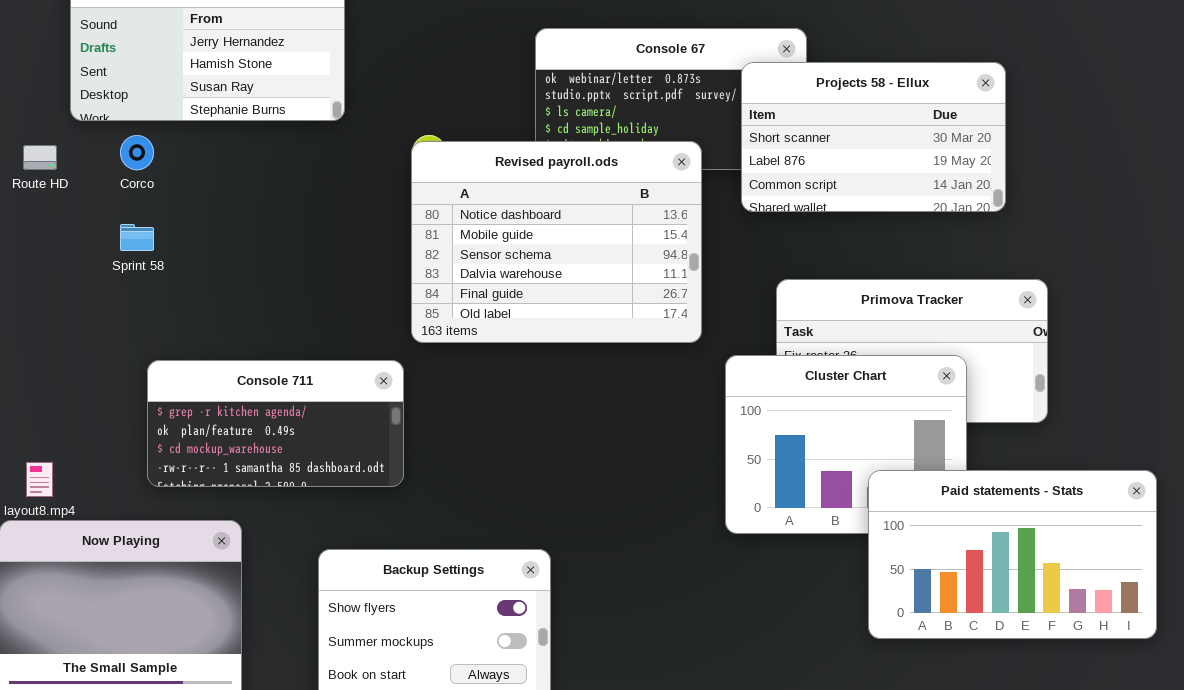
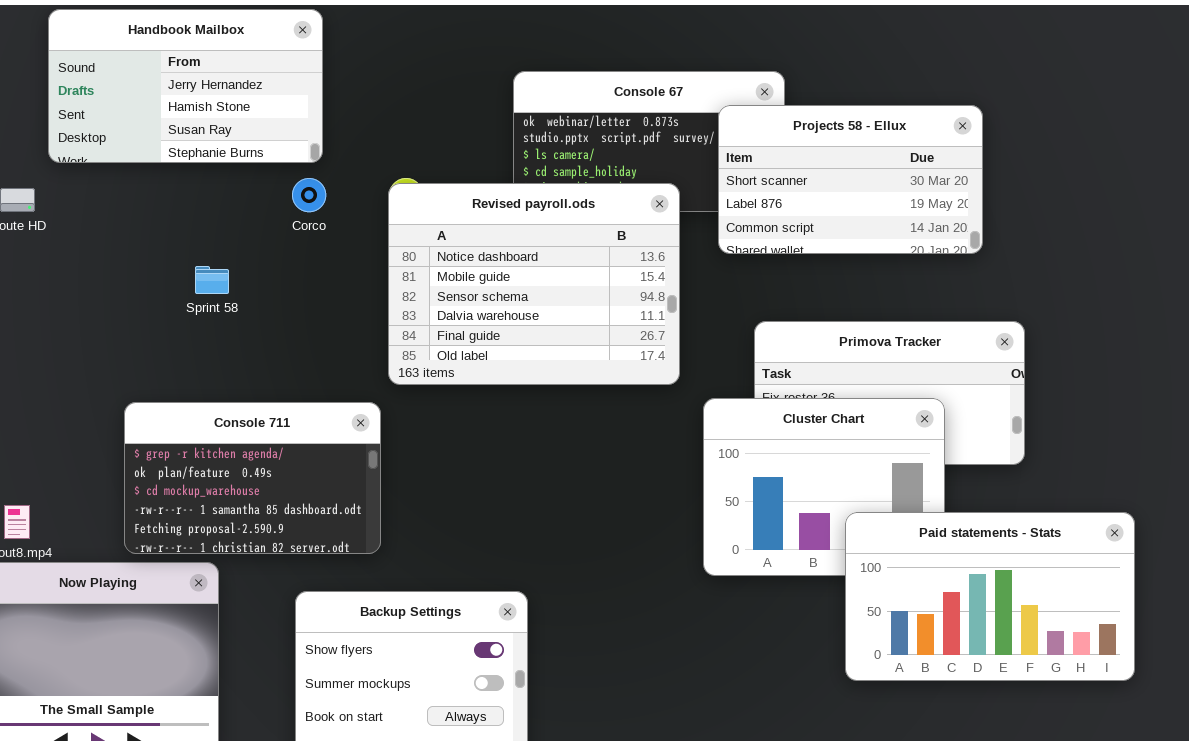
Corco: [120,135,154,170] -> [292,178,326,212], moved
Sprint 58: [120,224,154,251] -> [195,266,229,294], moved
Console 711: [147,360,404,487] -> [124,402,381,554], resized

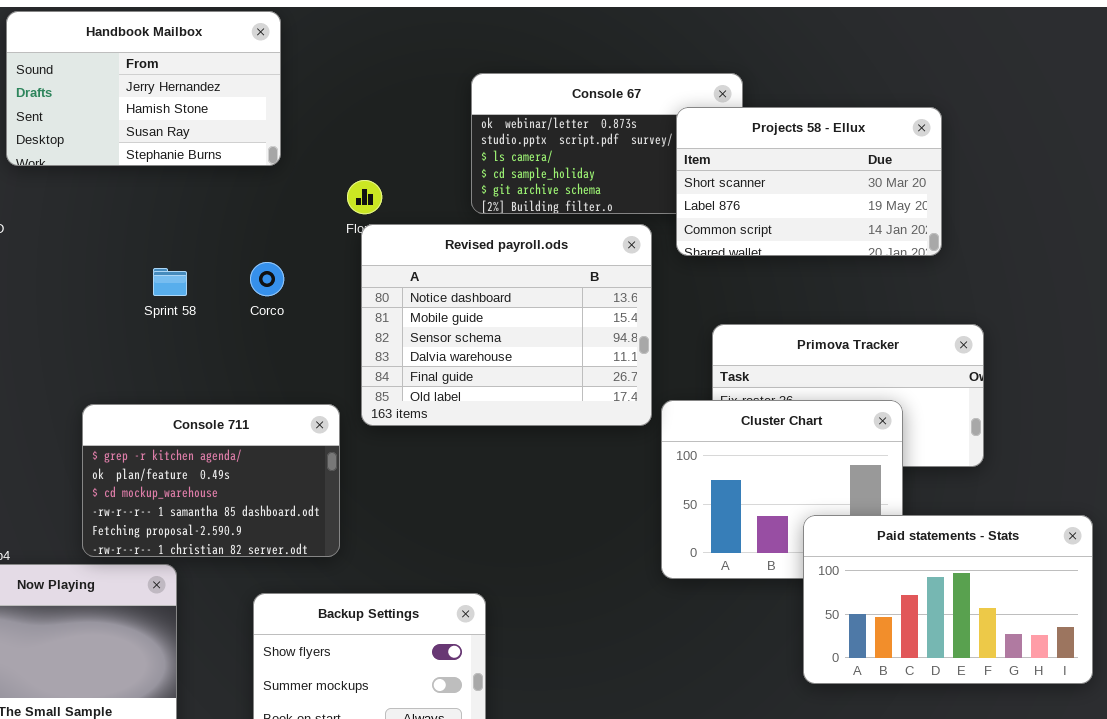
Corco: [292,178,326,212] -> [250,262,284,296], moved
Revised payroll.ods: [388,183,680,385] -> [361,224,652,426], moved

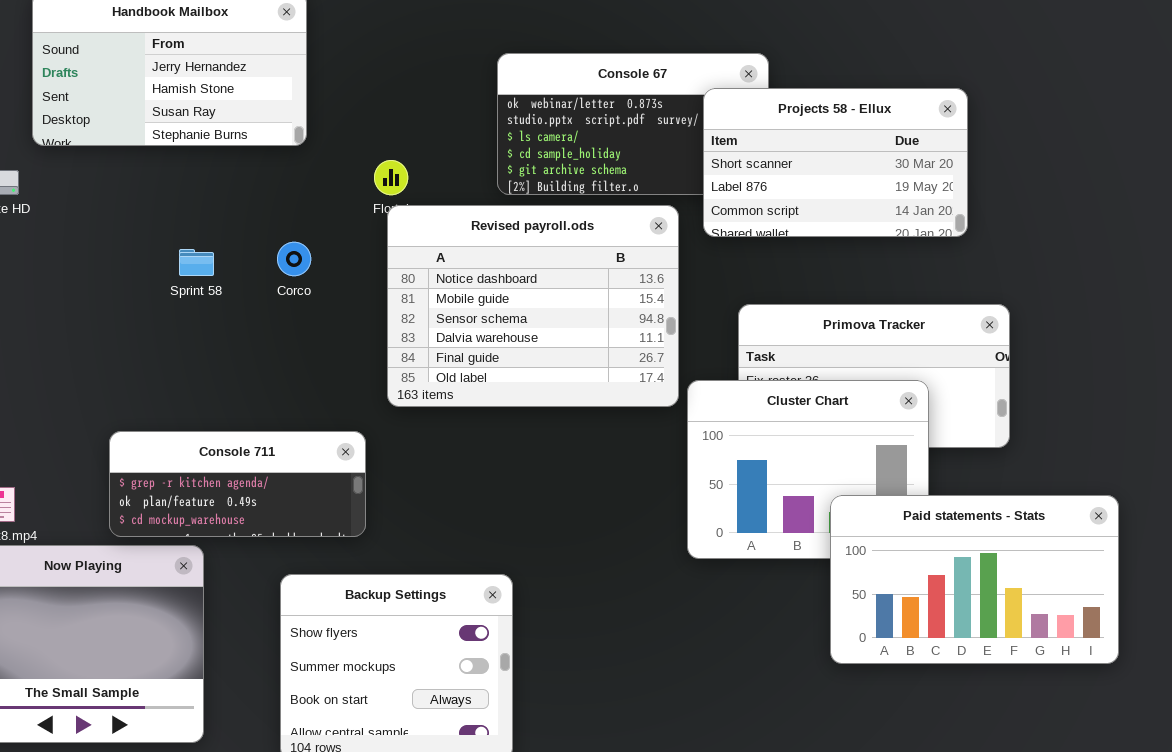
Console 711: [82,404,340,557] -> [109,431,366,537], resized

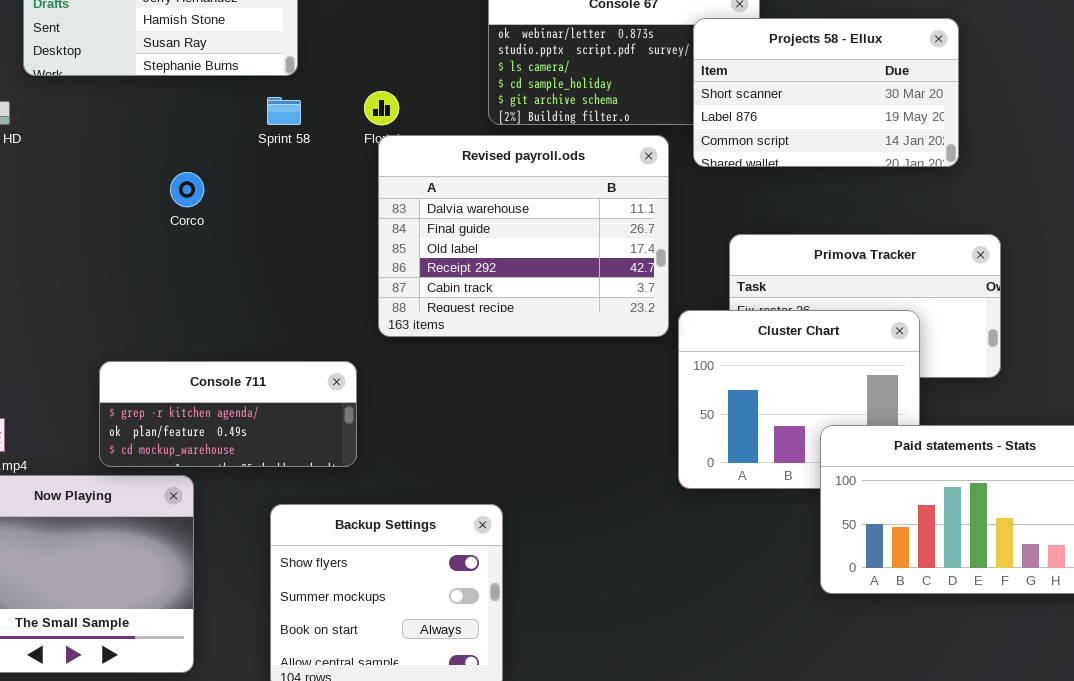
Revised payroll.ods: [387,205,679,407] -> [378,135,669,337], scrolled down 3 rows
Corco: [277,242,311,276] -> [170,172,204,207], moved
Sprint 58: [179,249,214,276] -> [267,97,301,125], moved

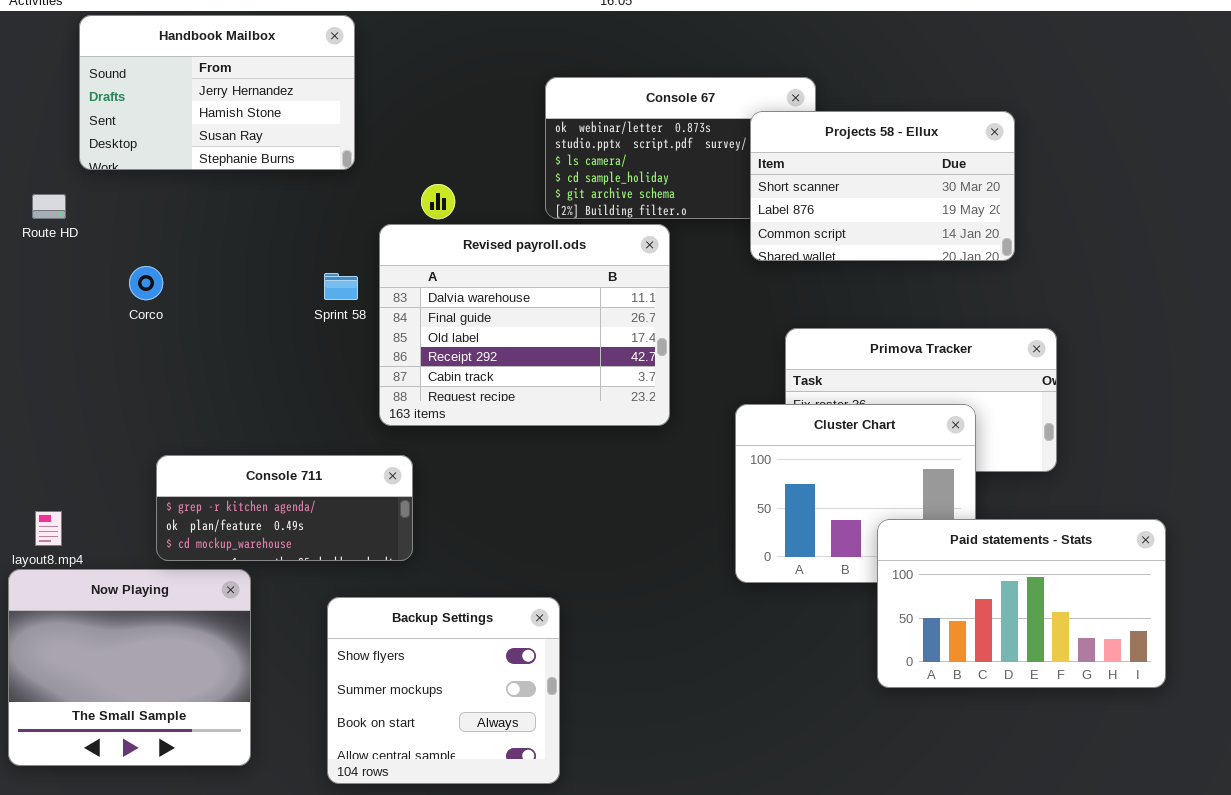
Sprint 58: [267,97,301,125] -> [324,273,358,300], moved
Revised payroll.ods: [378,135,669,337] -> [379,224,670,426], moved
Corco: [170,172,204,207] -> [129,266,163,300], moved

